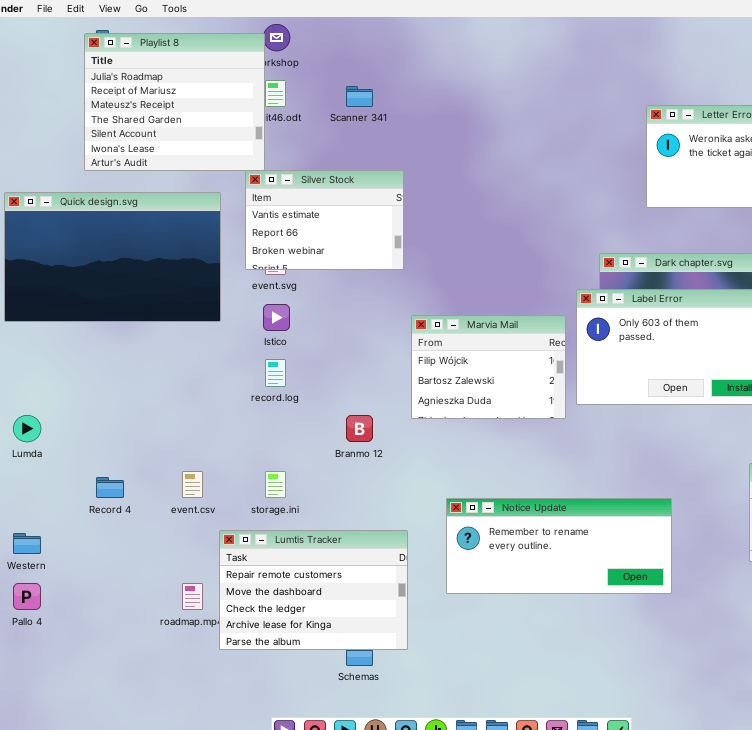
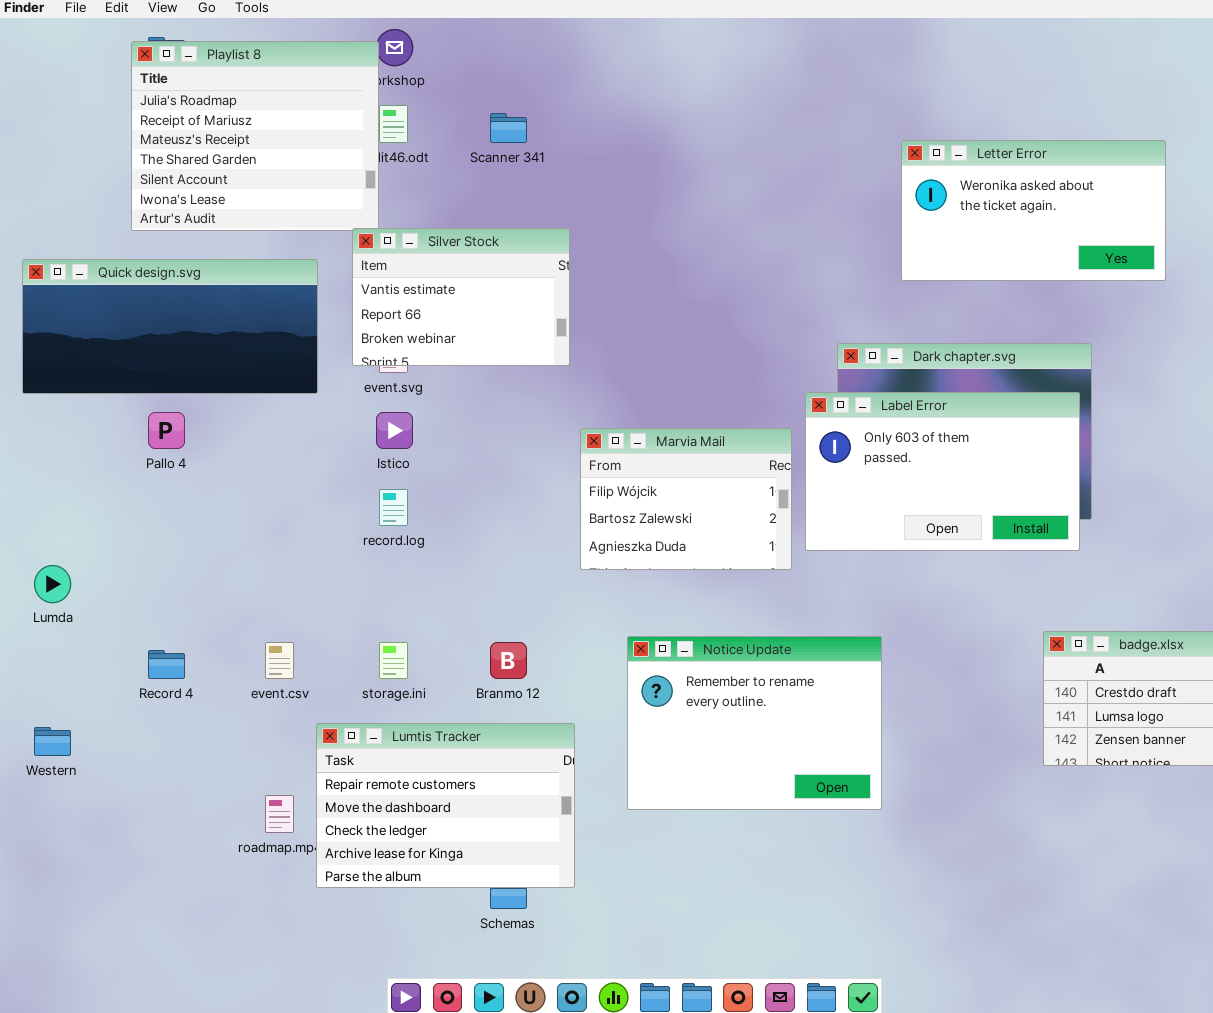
Quick design.svg: [4,192,221,322] -> [22,259,318,394], resized
Branmo 12: [346,415,373,442] -> [490,642,527,679], moved
Notice Update: [446,498,672,594] -> [627,636,882,810], resized
Pallo 4: [13,583,41,610] -> [148,412,185,449], moved

